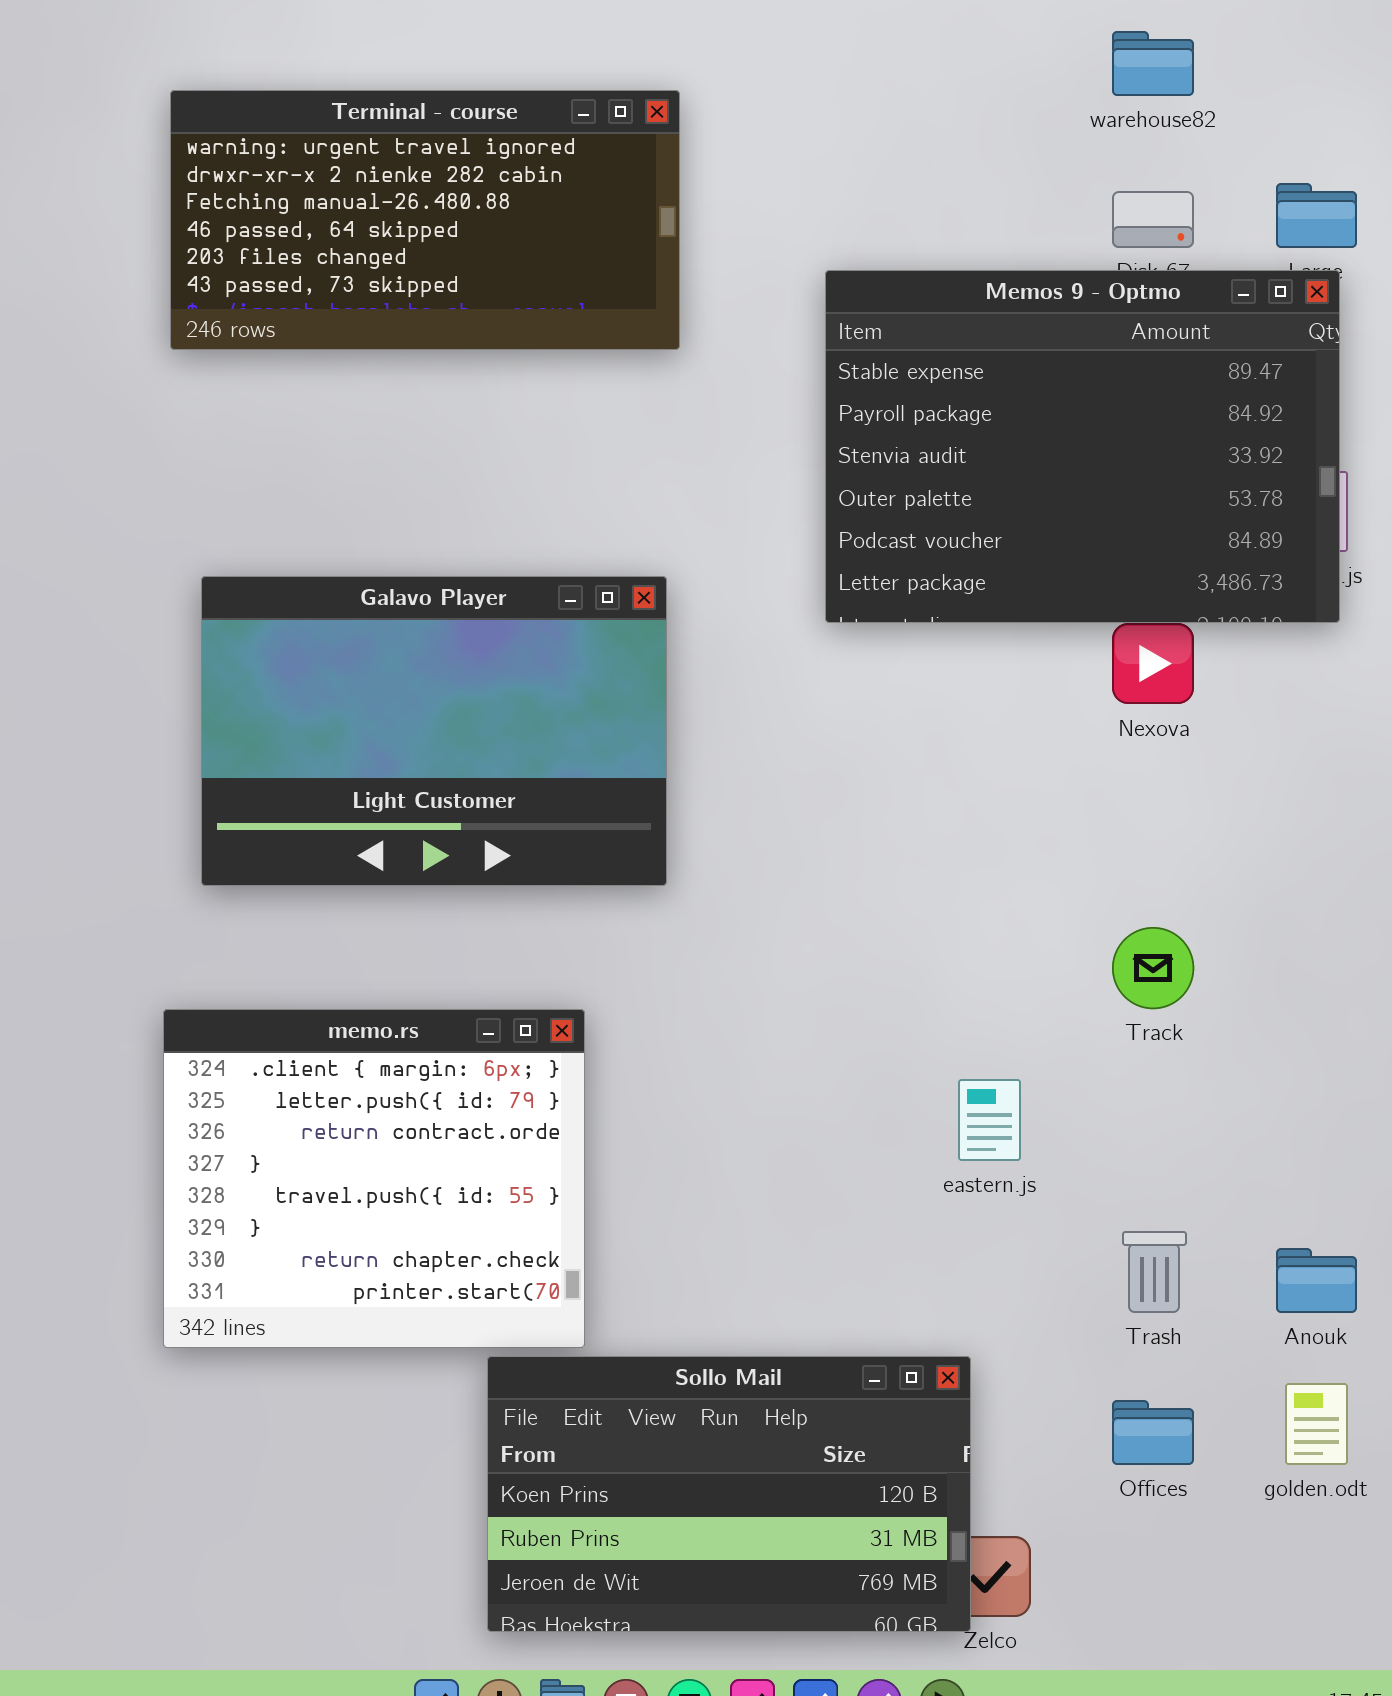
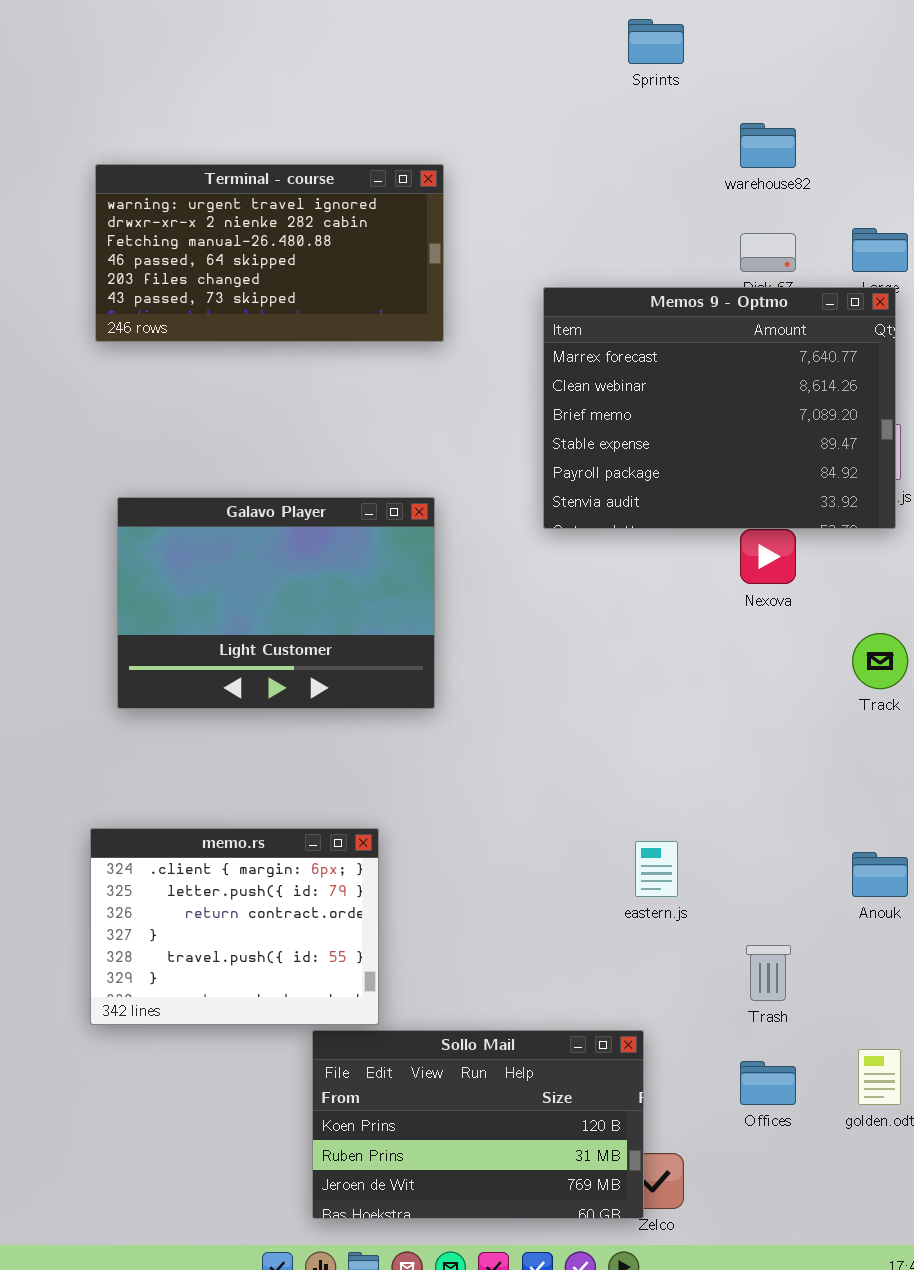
Memos 9 - Optmo: [825,270,1340,623] -> [543,287,896,529], scrolled up 3 rows
Track: [1112,927,1194,1009] -> [852,633,908,689], moved
memo.rs: [163,1009,585,1348] -> [90,828,379,1025], resized
Anouk: [1276,1248,1357,1313] -> [852,852,908,897], moved

